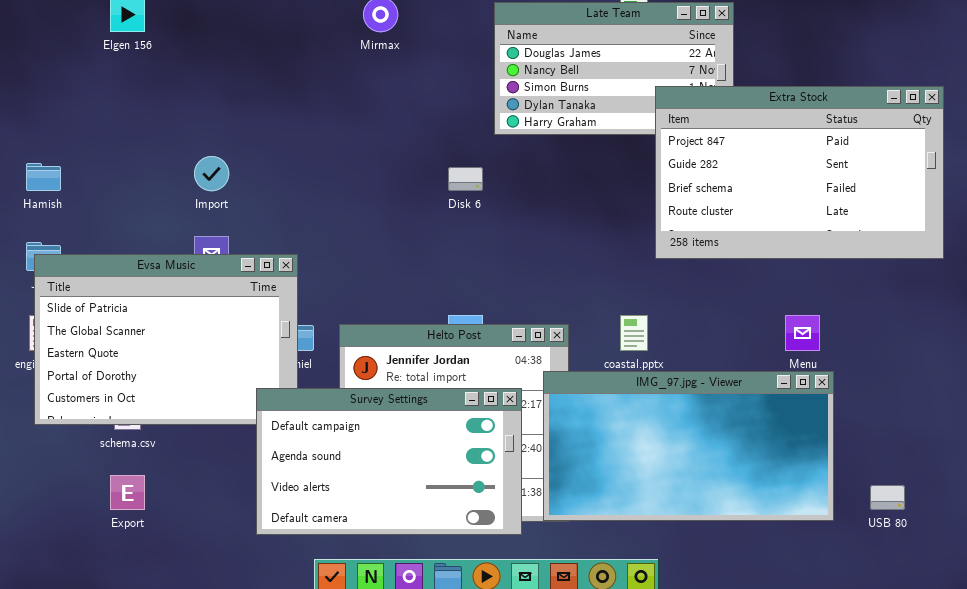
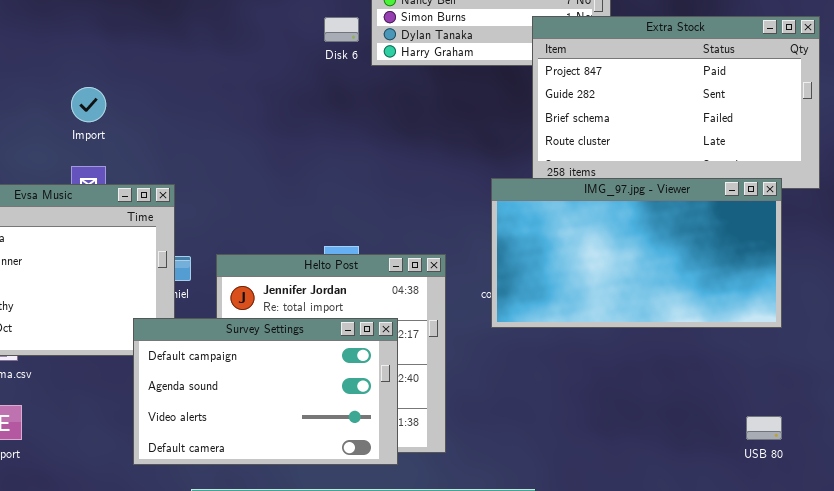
Disk 6: [448,167,483,191] -> [324,17,359,42], moved
IMG_97.jpg - Viewer: [543,371,834,521] -> [491,178,782,328], moved

